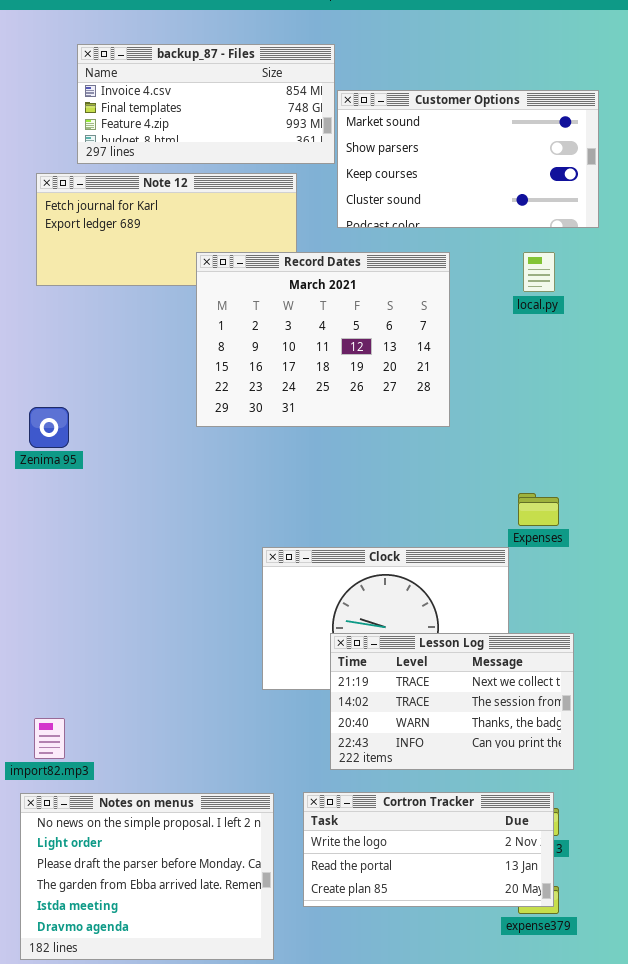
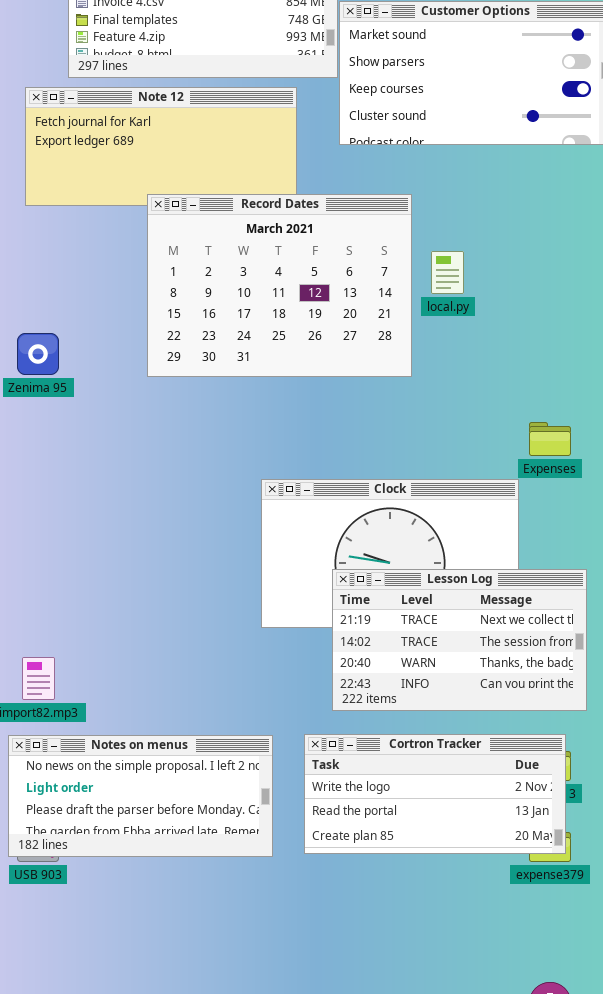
Record Dates: [196,252,450,427] -> [147,194,412,377], moved
local.py: [523,252,555,292] -> [431,251,464,294], moved
Notes on menus: [20,793,274,960] -> [8,735,273,857], resized

